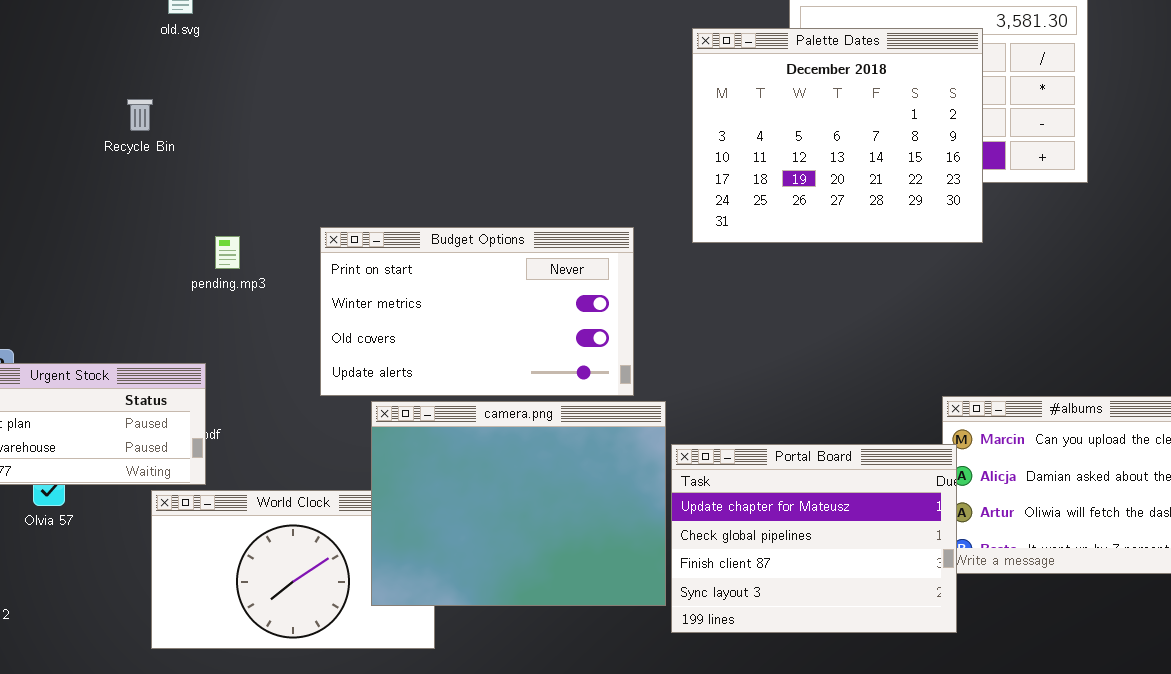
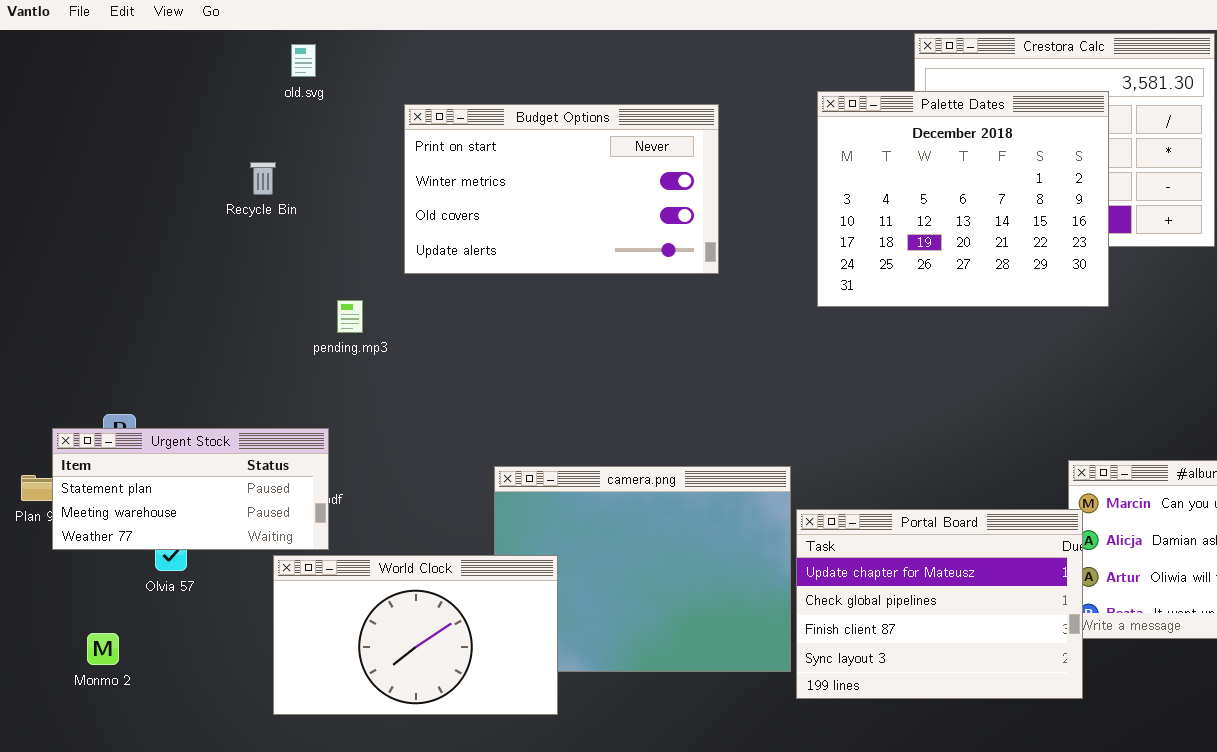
Budget Options: [320,227,634,396] -> [404,104,719,274], moved
World Clock: [151,490,435,649] -> [273,555,558,715], raised

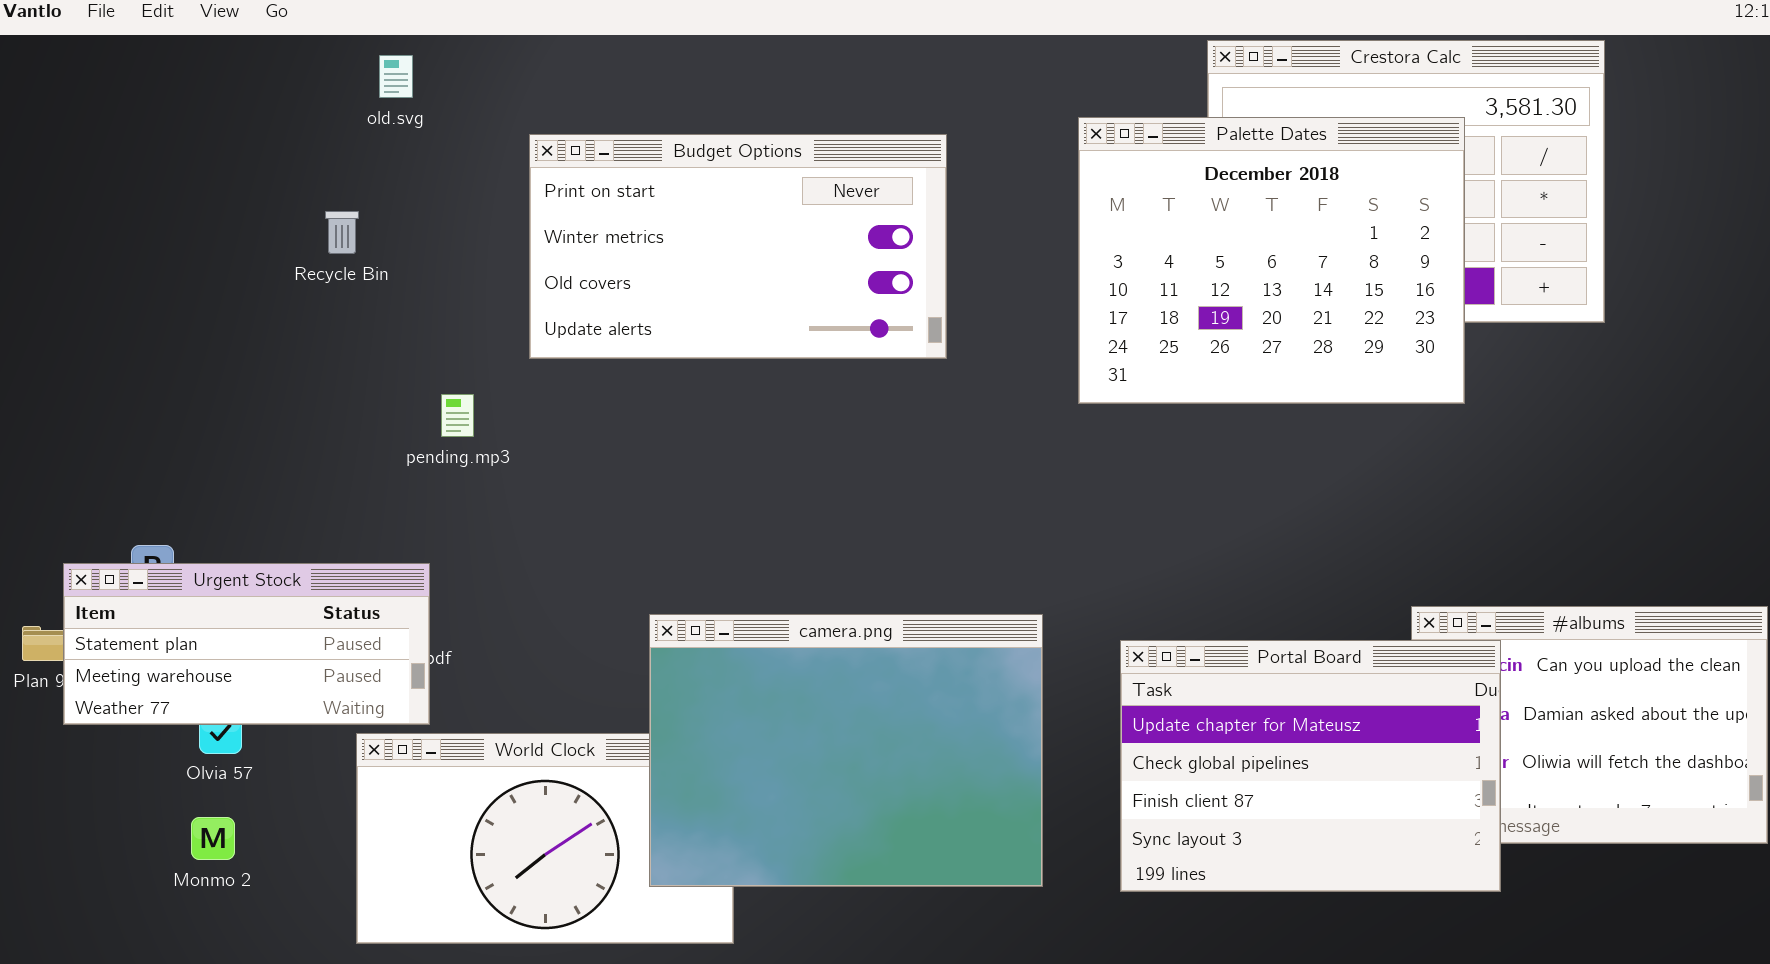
camera.png: [494,466,791,672] -> [649,614,1043,887], raised
Portal Board: [796,509,1083,699] -> [1120,640,1501,892], moved
Monmo 2: [87,633,119,665] -> [191,817,235,860], moved

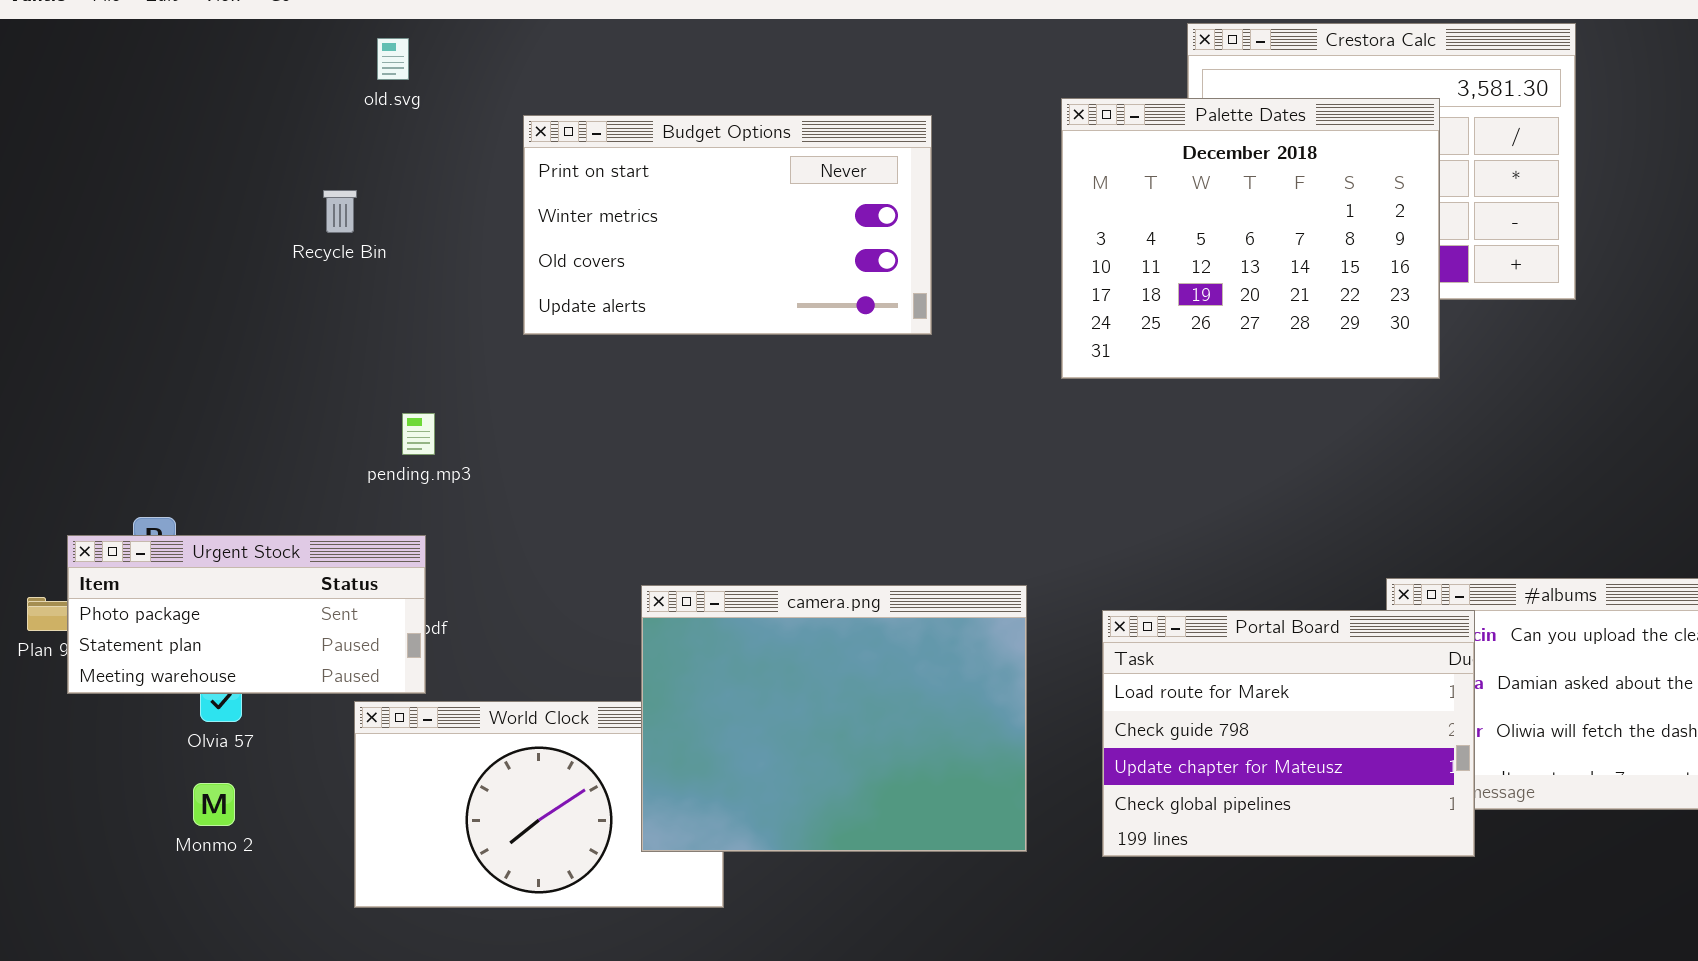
pending.mp3: [441,394,474,437] -> [402,413,435,455], moved
Urgent Stock: [63,563,430,725] -> [67,535,426,694], scrolled up 1 row
Portal Board: [1120,640,1501,892] -> [1102,610,1475,857], scrolled up 2 rows

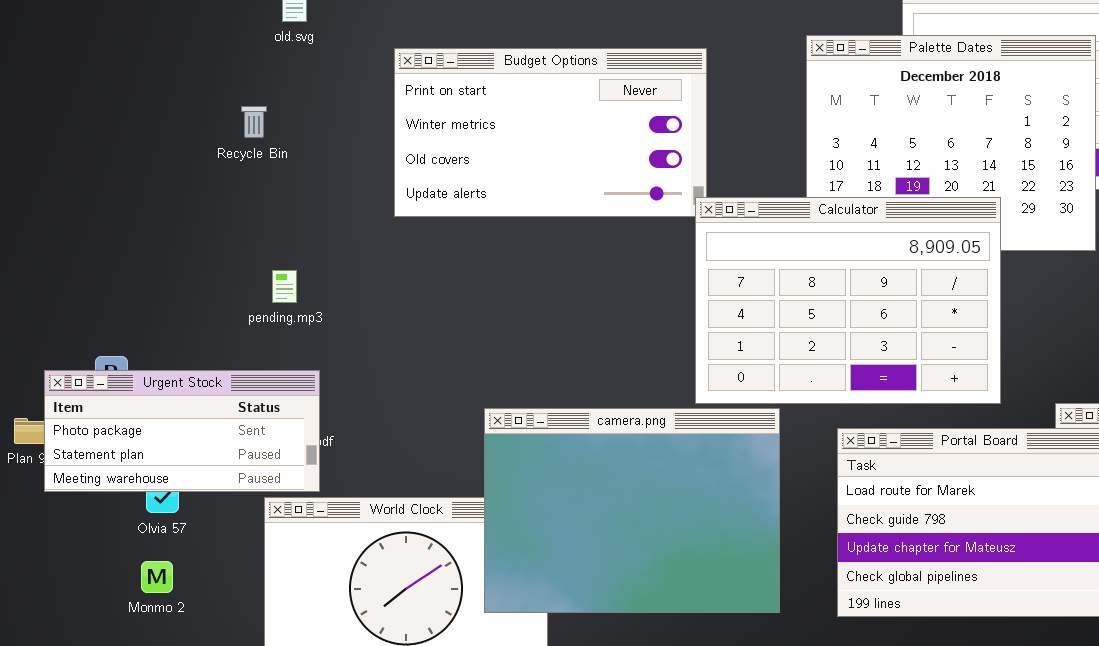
Calculator: none -> [695,197,1001,404], opened
pending.mp3: [402,413,435,455] -> [272,270,297,303], moved

